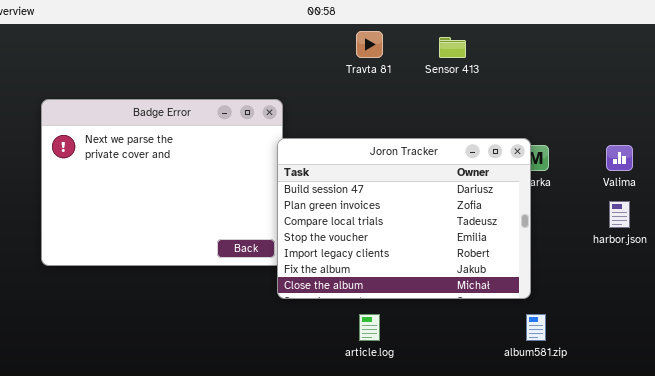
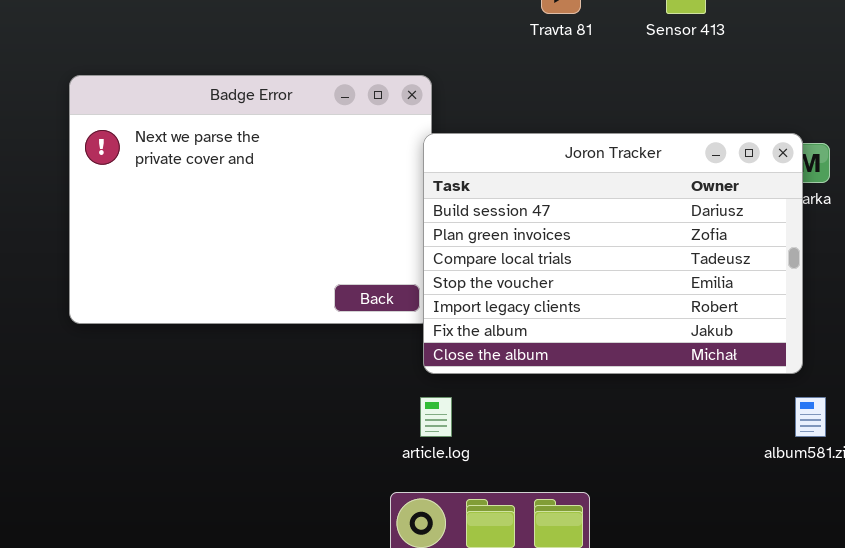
article.log: [359,314,380,341] -> [420,397,452,437], moved

